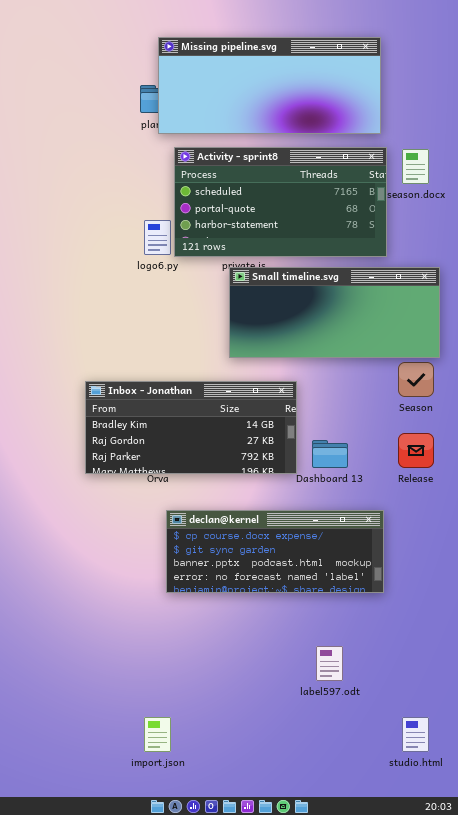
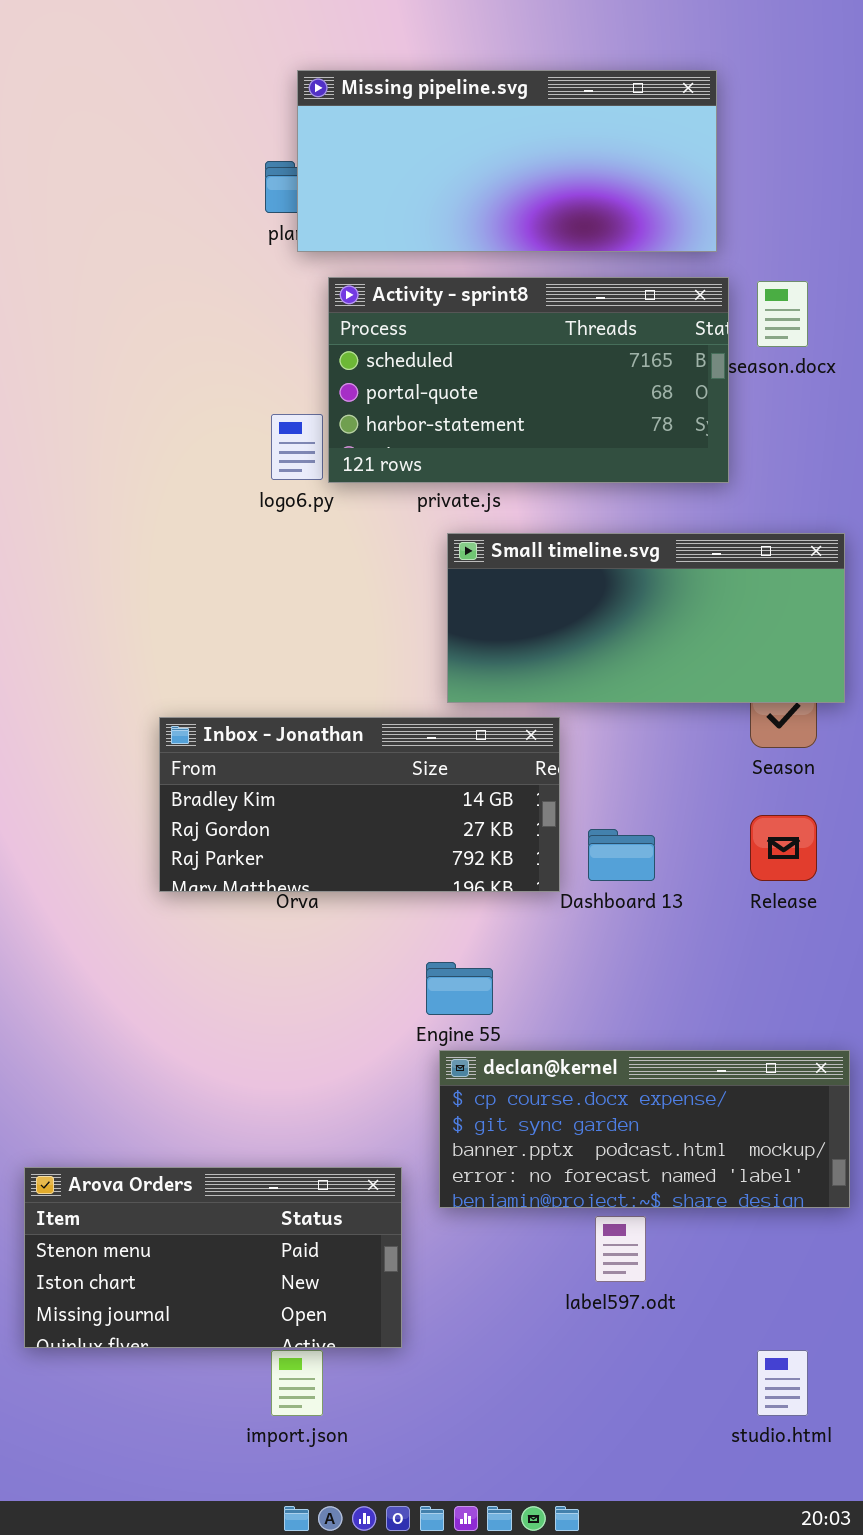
Small timeline.svg: [229,267,440,358] -> [447,533,845,703], moved
declan@kernel: [166,510,384,593] -> [439,1050,850,1208], moved
Arova Orders: none -> [24,1167,402,1348], opened

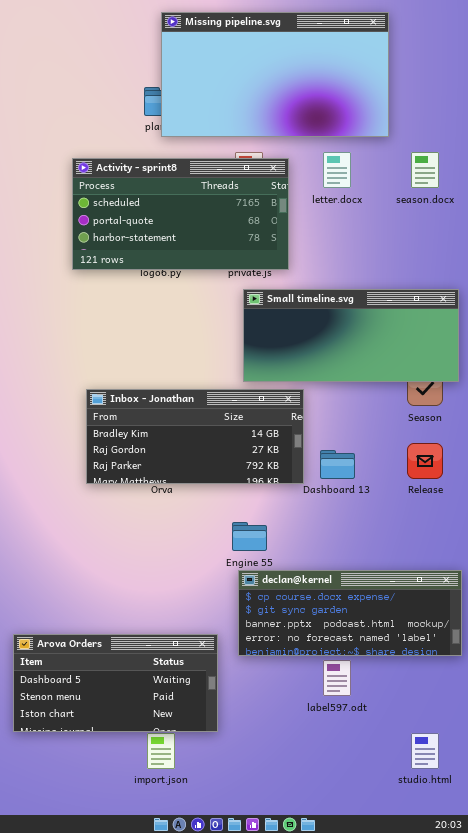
Missing pipeline.svg: [297,70,717,252] -> [161,12,389,137], resized
Activity - sprint8: [328,277,729,483] -> [72,158,289,270], moved
Arova Orders: [24,1167,402,1348] -> [13,634,218,732], scrolled up 1 row

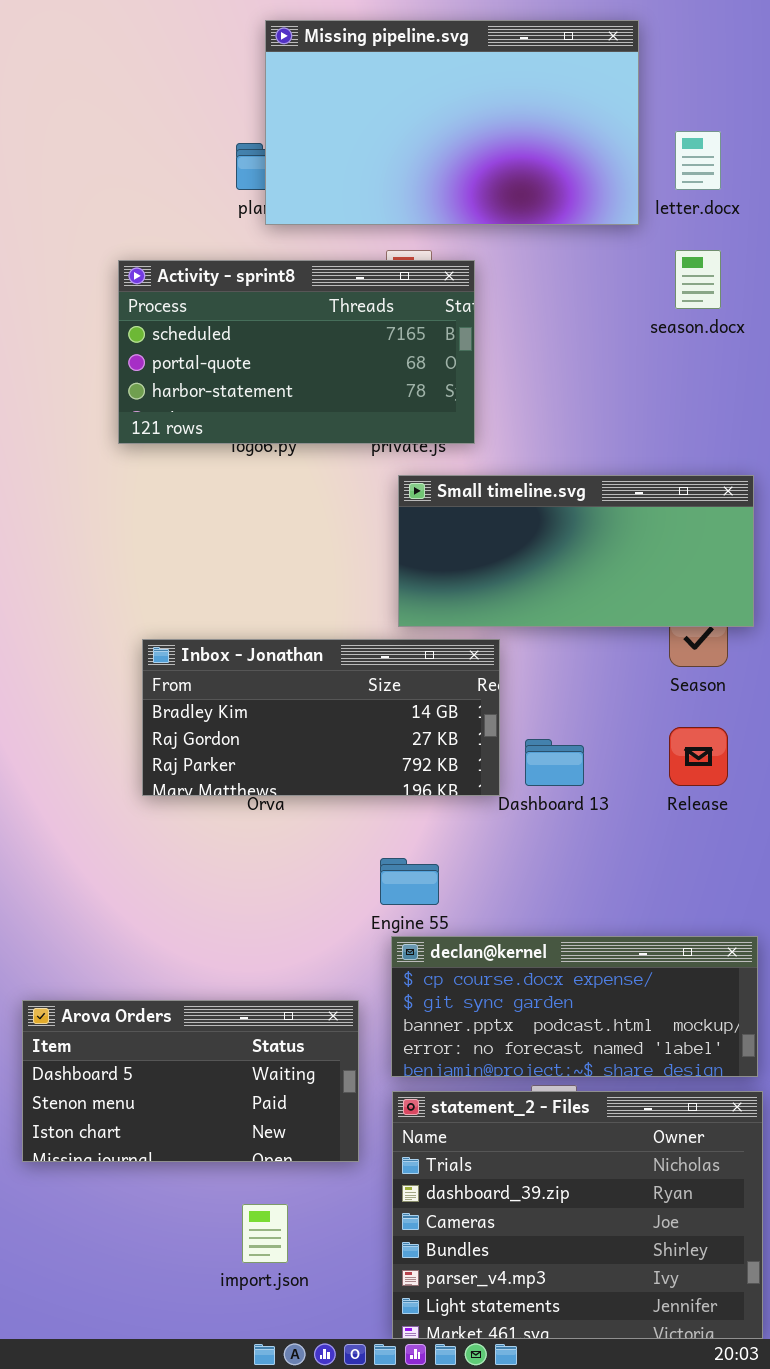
letter.docx: [323,152,351,188] -> [675,131,721,190], moved
Arova Orders: [13,634,218,732] -> [22,1000,359,1162], moved
statement_2 - Files: none -> [392,1091,763,1339], opened

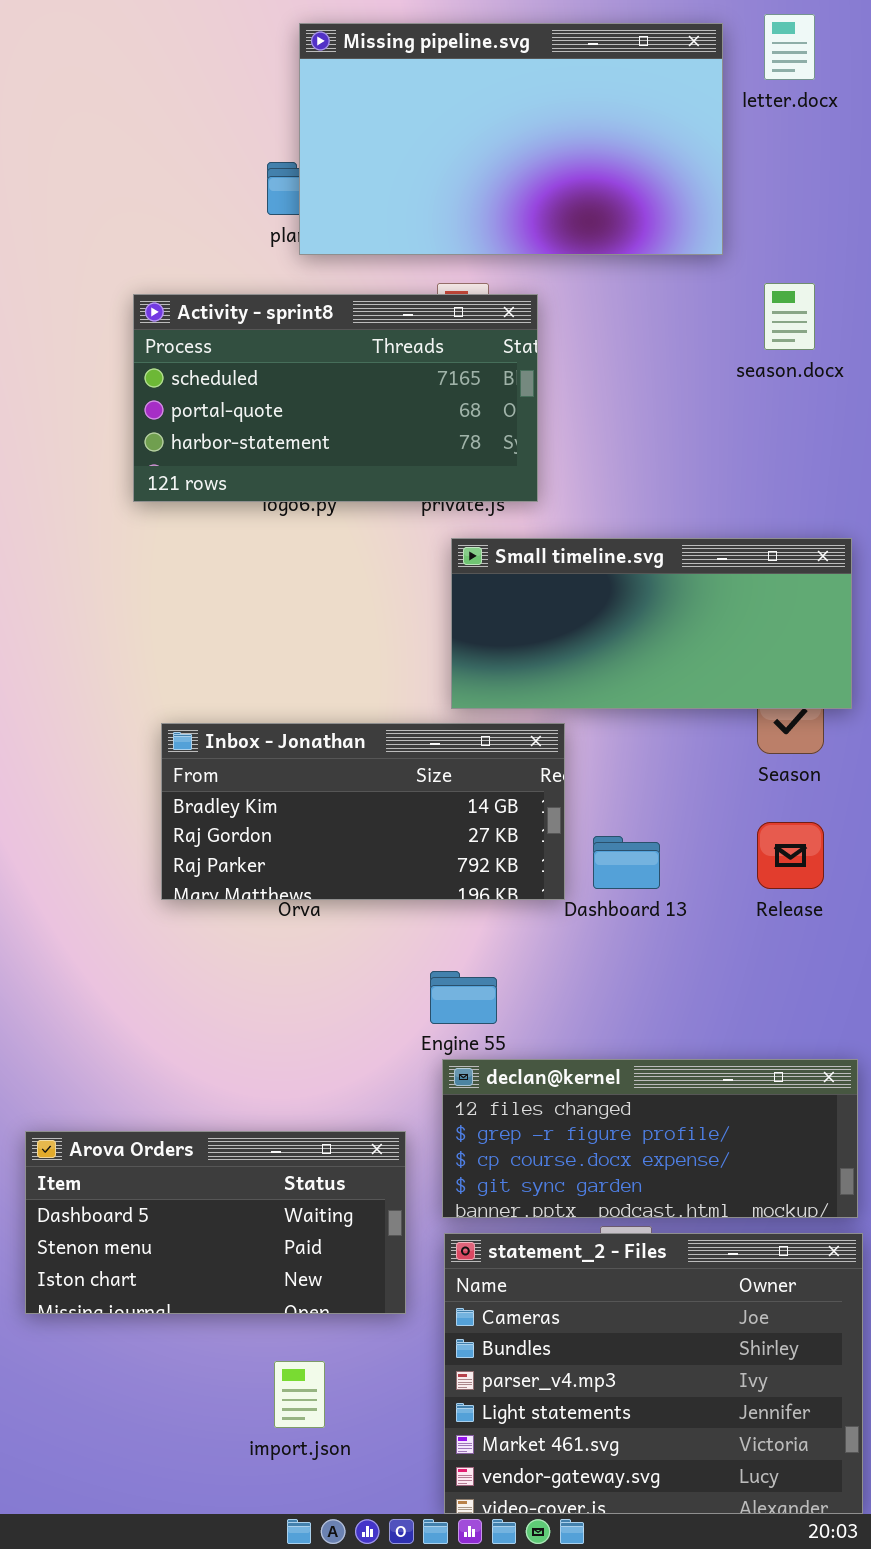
letter.docx: [675,131,721,190] -> [764,14,815,80], moved
declan@kernel: [391,936,758,1077] -> [442,1059,858,1218], scrolled up 2 rows
statement_2 - Files: [392,1091,763,1339] -> [444,1233,863,1514], scrolled down 2 rows

